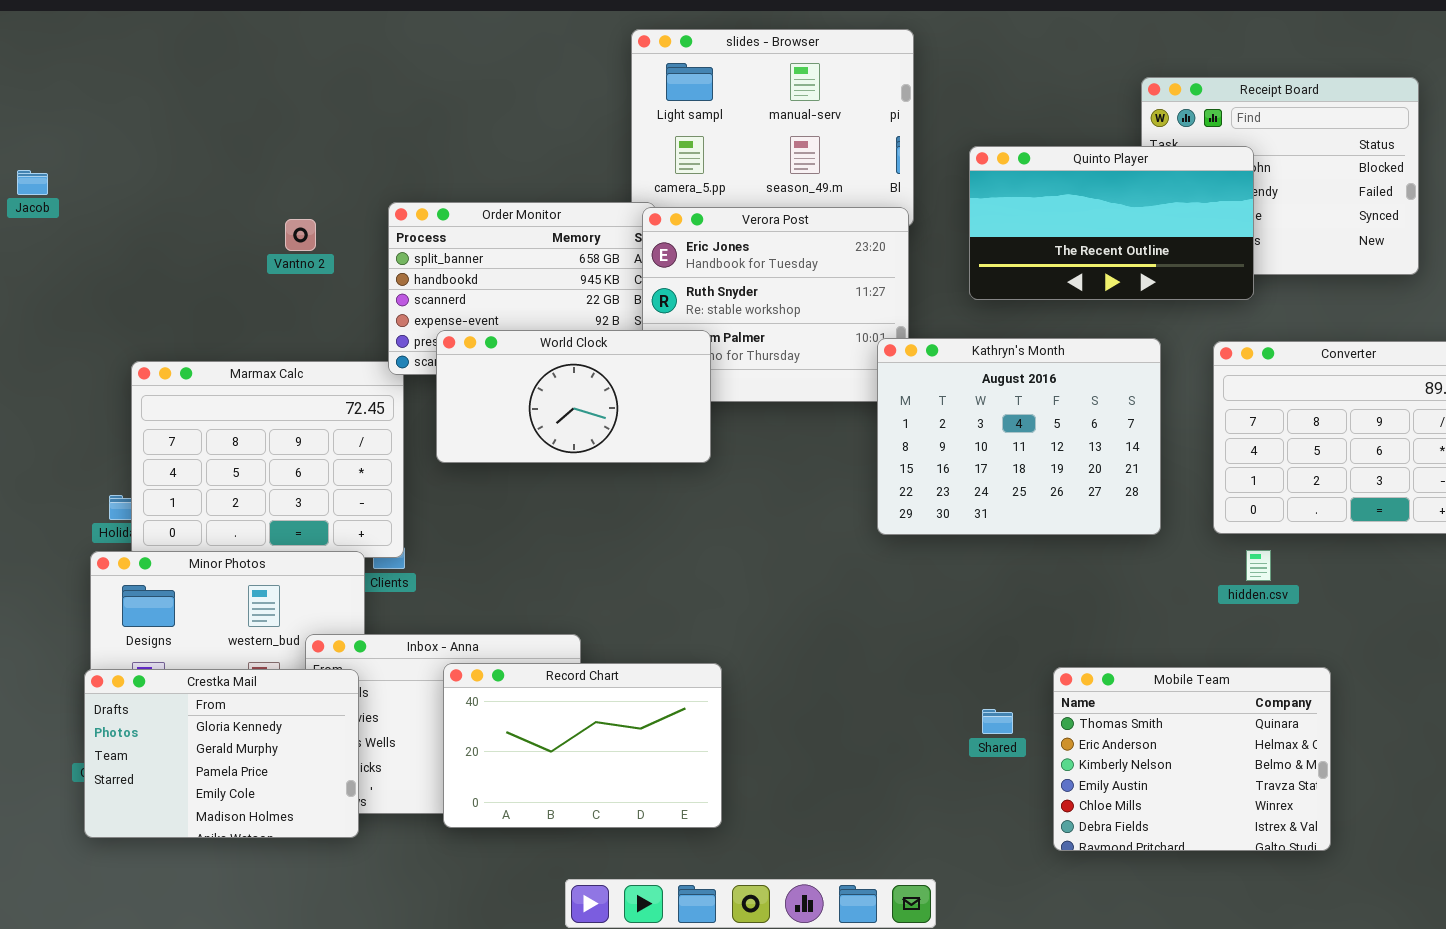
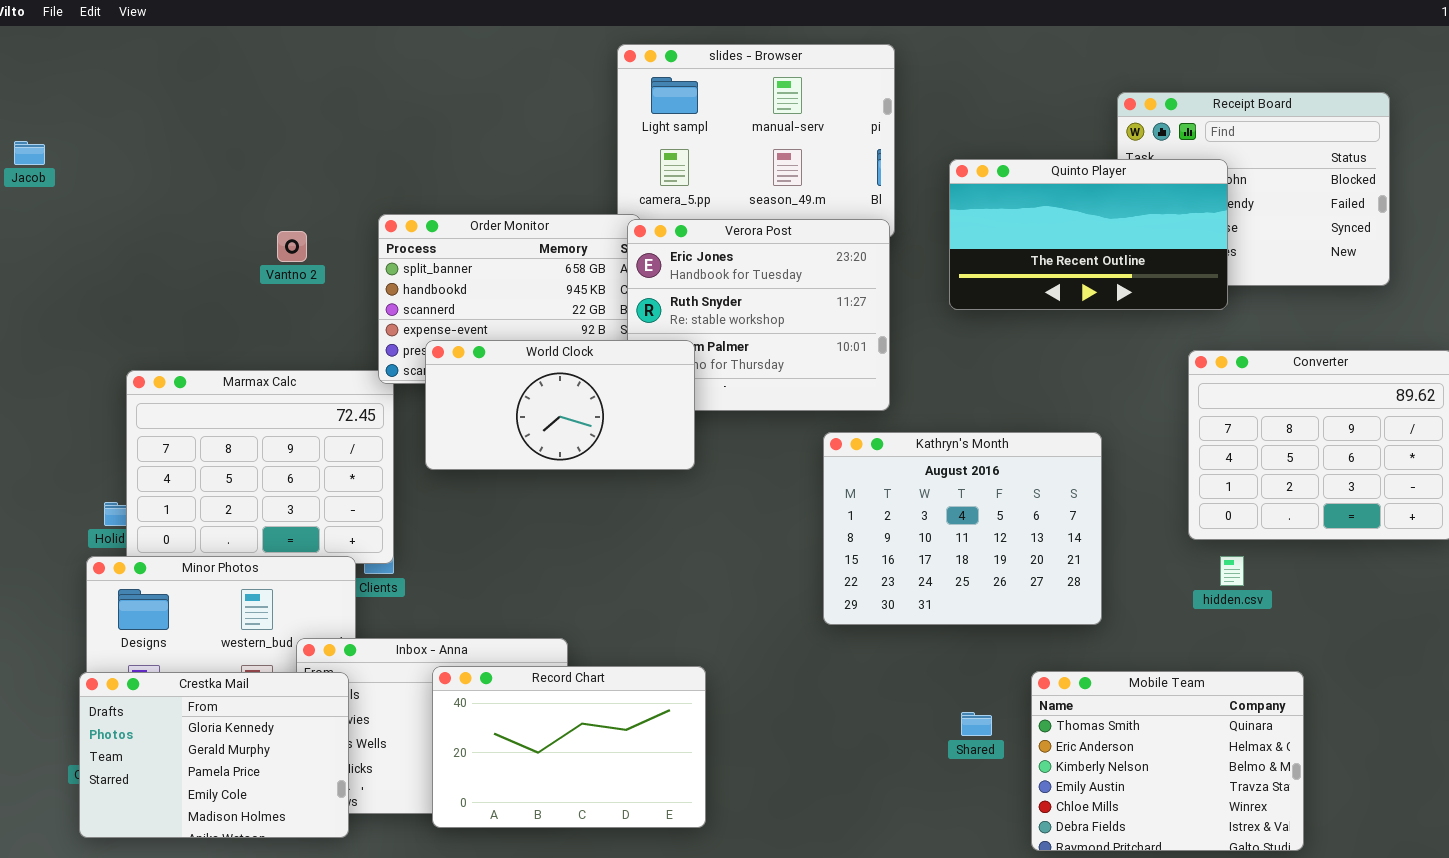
Jacob: [17,170,48,195] -> [14,141,45,165], moved
Kathryn's Month: [877,338,1161,535] -> [823,432,1102,625], moved

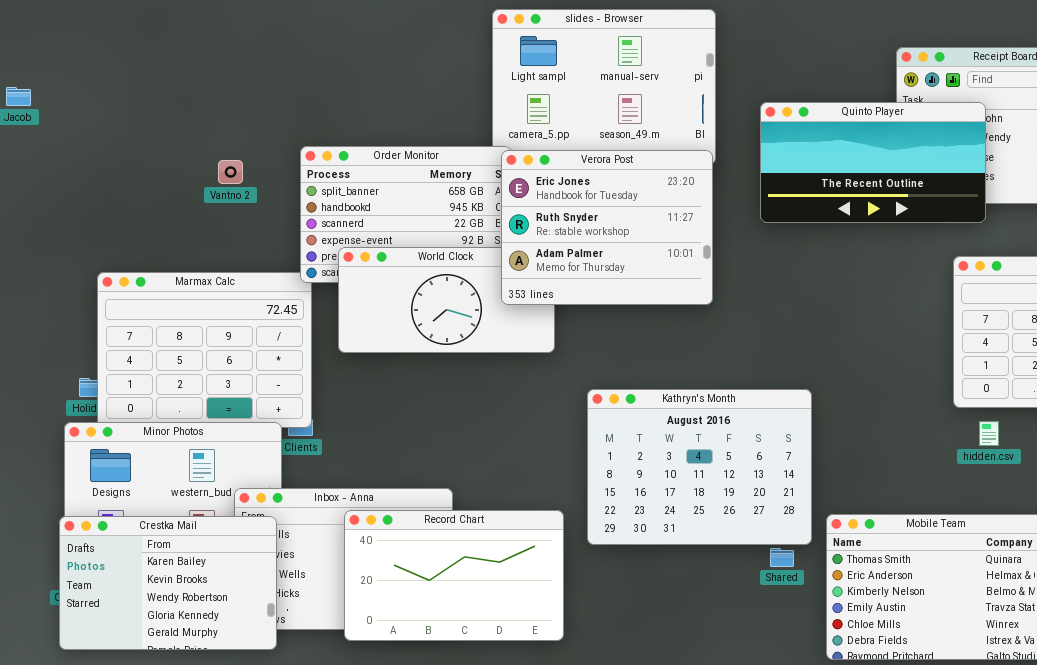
Verora Post: [627,219,890,411] -> [501,150,713,305], raised
Kathryn's Month: [823,432,1102,625] -> [587,389,812,545], moved
Crestka Mail: [79,672,349,838] -> [59,516,277,650], scrolled up 3 rows

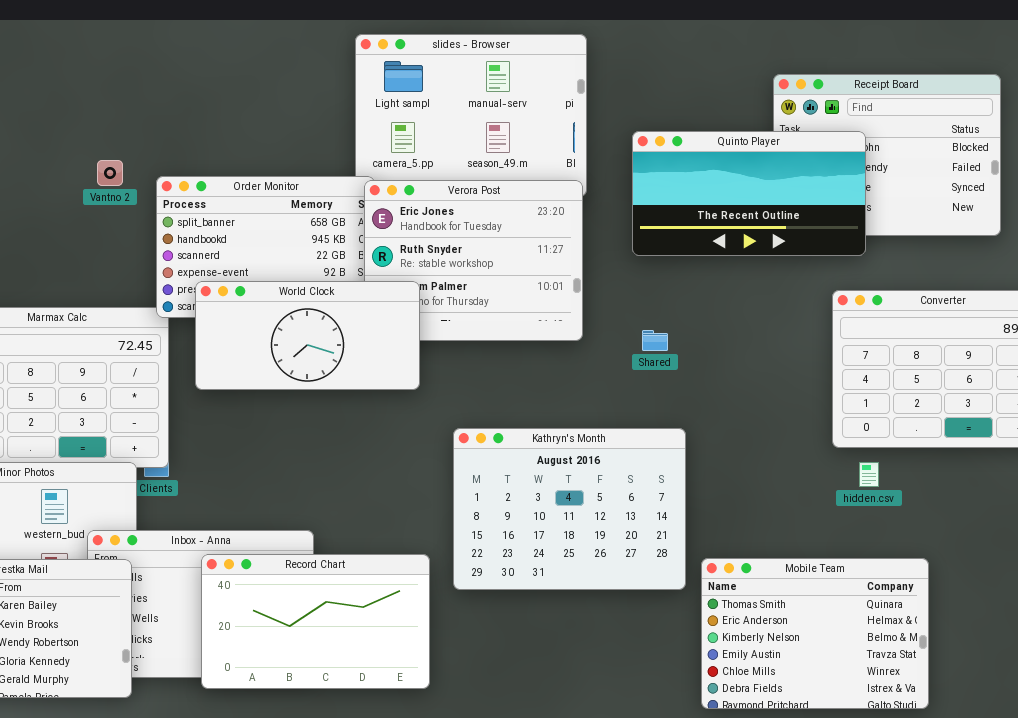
Vantno 2: [218,160,243,184] -> [97,160,123,186], moved
World Clock: [338,247,555,353] -> [195,281,420,390], raised
Shared: [770,548,794,567] -> [642,330,668,351], moved

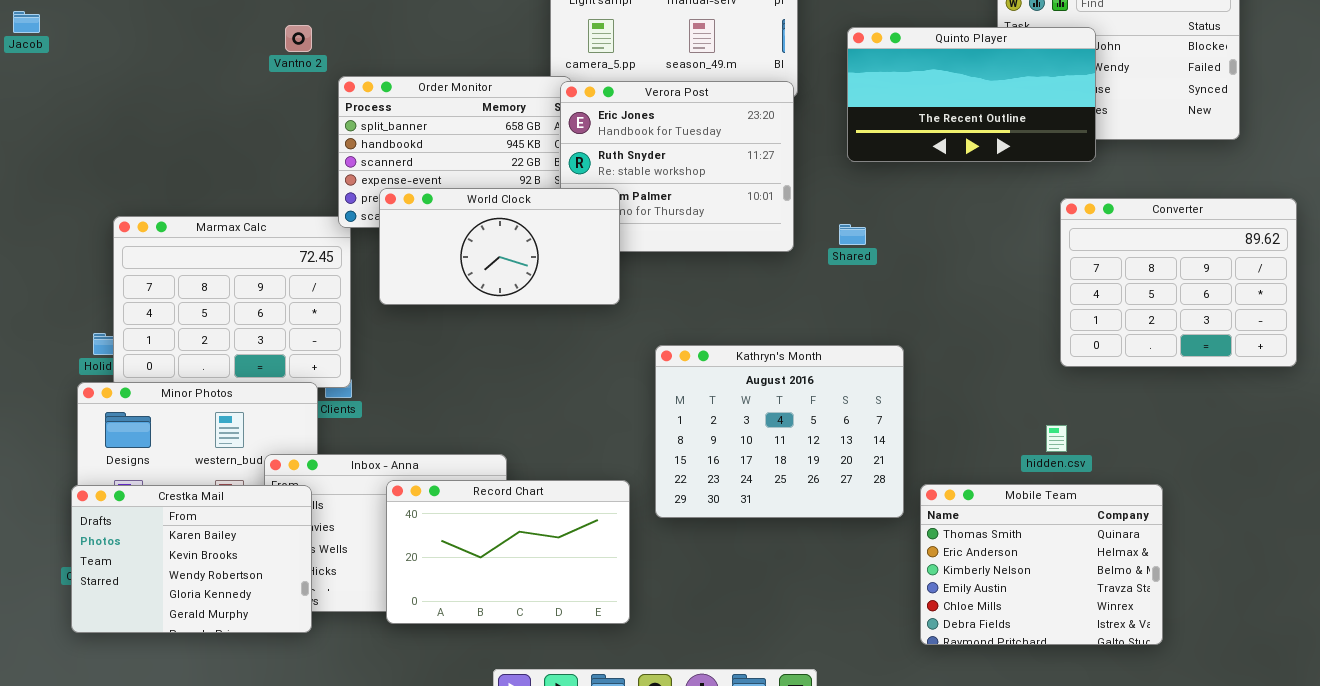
Vantno 2: [97,160,123,186] -> [285,25,312,52], moved
Shared: [642,330,668,351] -> [839,224,866,245], moved
hidden.csv: [859,462,879,487] -> [1046,425,1067,452], moved

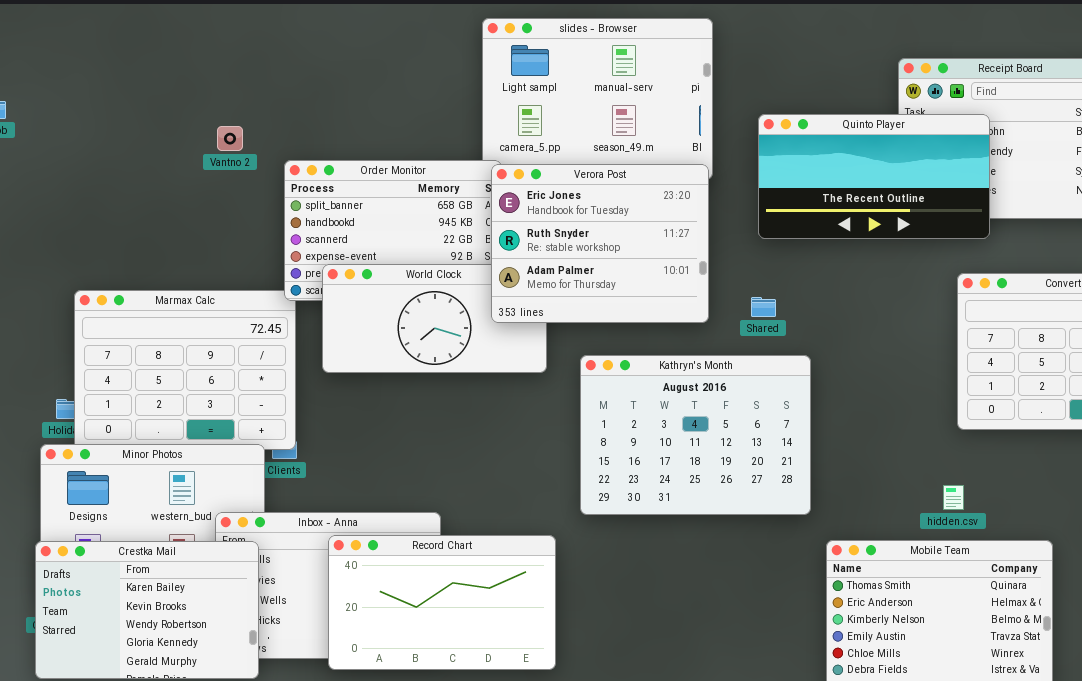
Vantno 2: [285,25,312,52] -> [217,126,243,151], moved
Verora Post: [560,81,794,252] -> [491,164,709,323], raised
Kathryn's Month: [655,345,904,518] -> [580,355,811,515], moved

